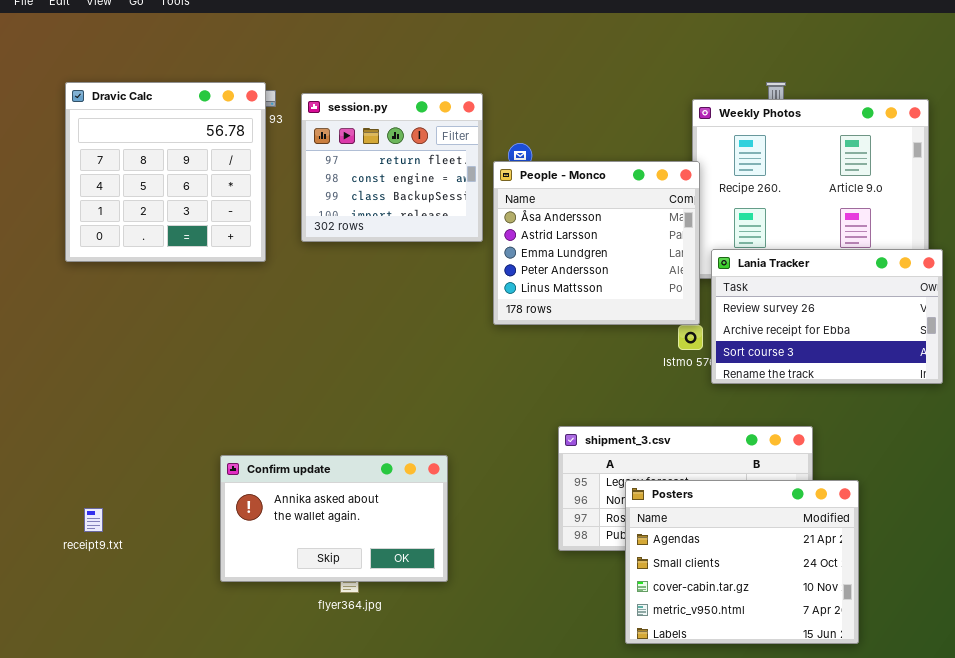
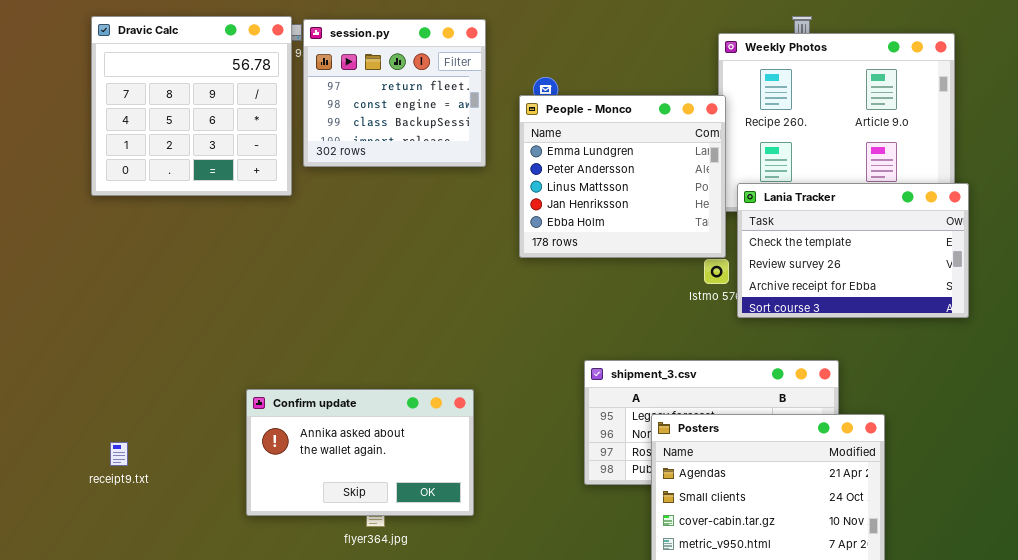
session.py: [301,93,483,242] -> [303,19,486,167], moved
People - Monco: [493,161,700,325] -> [519,95,726,258], scrolled down 2 rows
Lania Tracker: [711,249,943,384] -> [737,183,969,318], scrolled up 1 row

